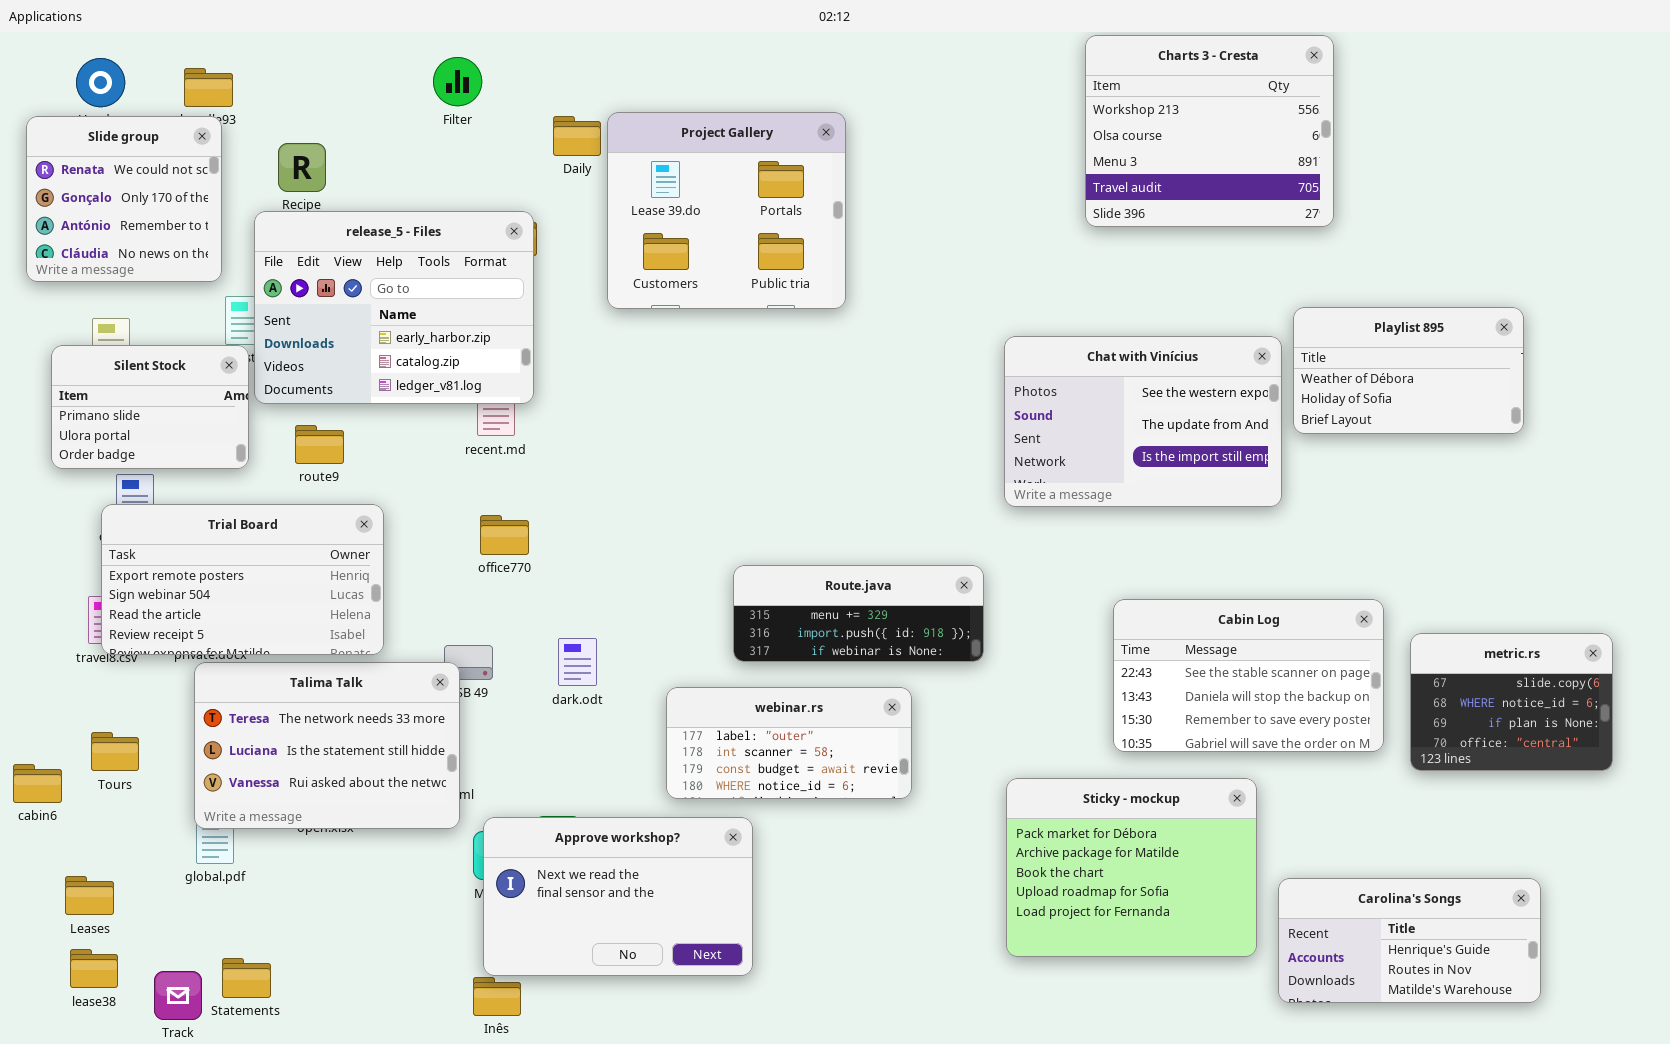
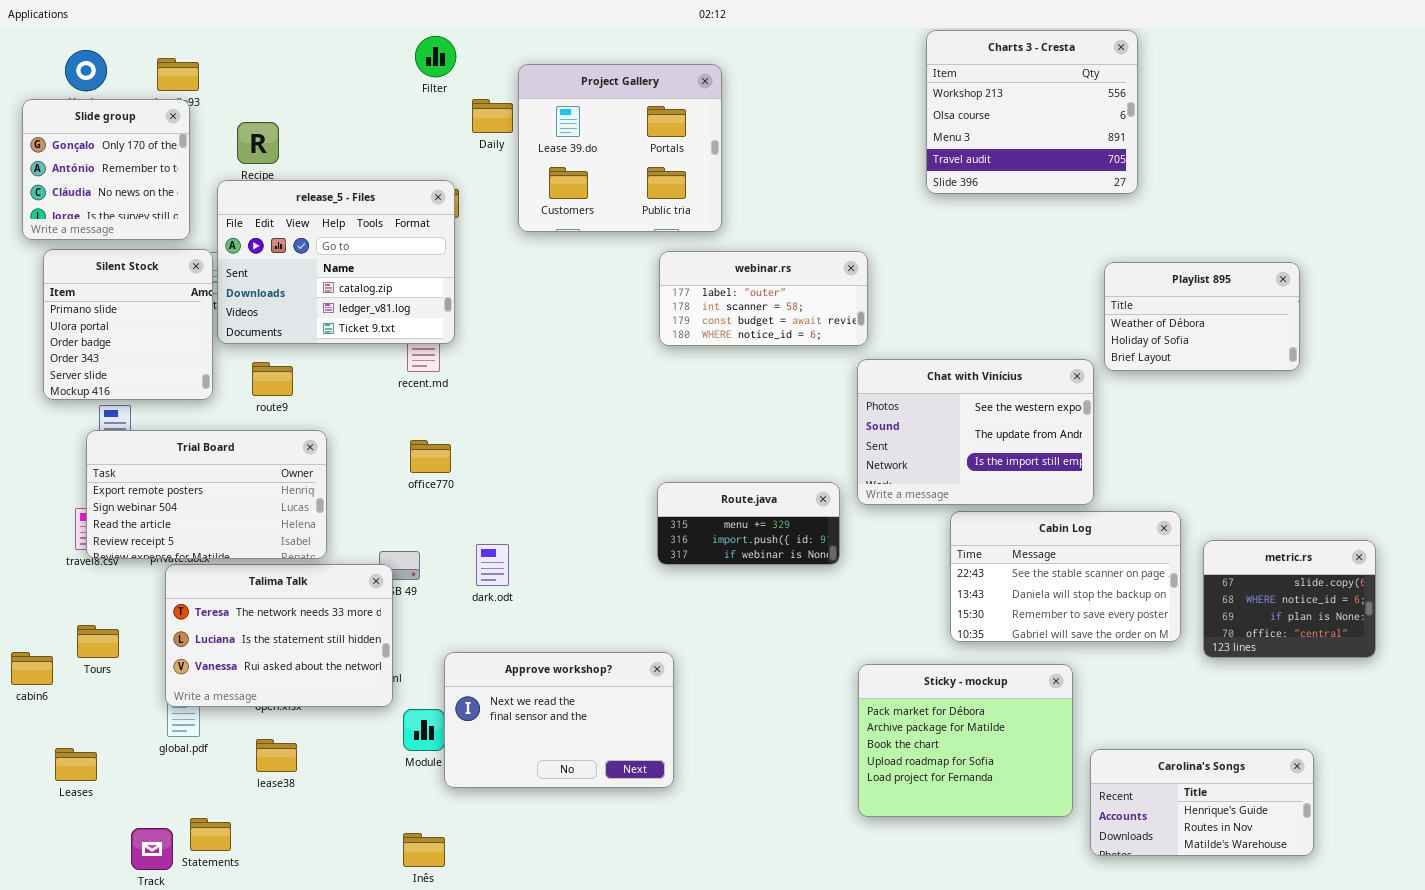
Filter: [433,57,482,106] -> [415,36,456,77], moved
Project Gallery: [607,112,846,309] -> [518,64,722,232], moved
Slide group: [26,116,222,282] -> [22,99,190,240], scrolled down 1 row
release_5 - Files: [254,211,534,404] -> [217,180,455,344], scrolled down 1 row
Chat with Vinícius: [1004,336,1282,507] -> [857,359,1094,505], moved
Silent Stock: [51,345,249,469] -> [43,249,213,400], resized
Route.java: [733,565,984,662] -> [657,482,840,565], resized
webinar.rs: [666,687,912,799] -> [659,251,868,346], moved
Approve workshop?: [483,817,753,976] -> [444,652,674,788], moved
lease38: [70,949,118,988] -> [256,739,297,772], moved

